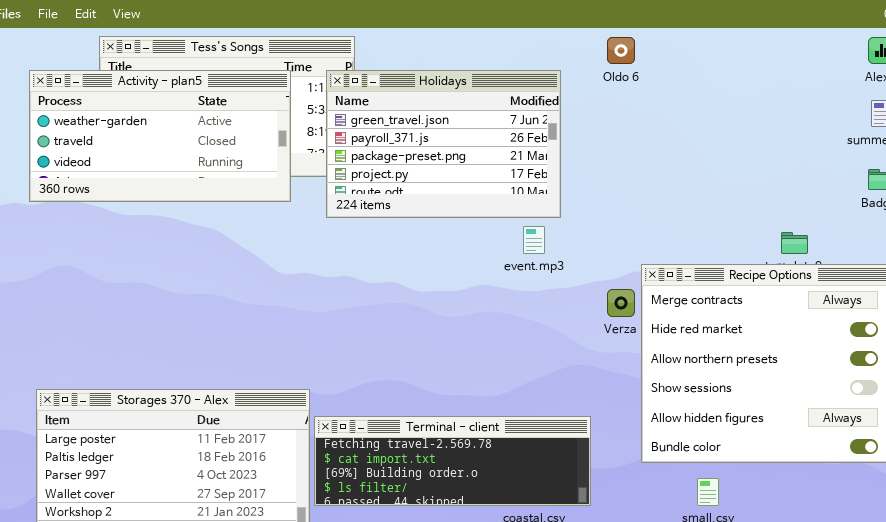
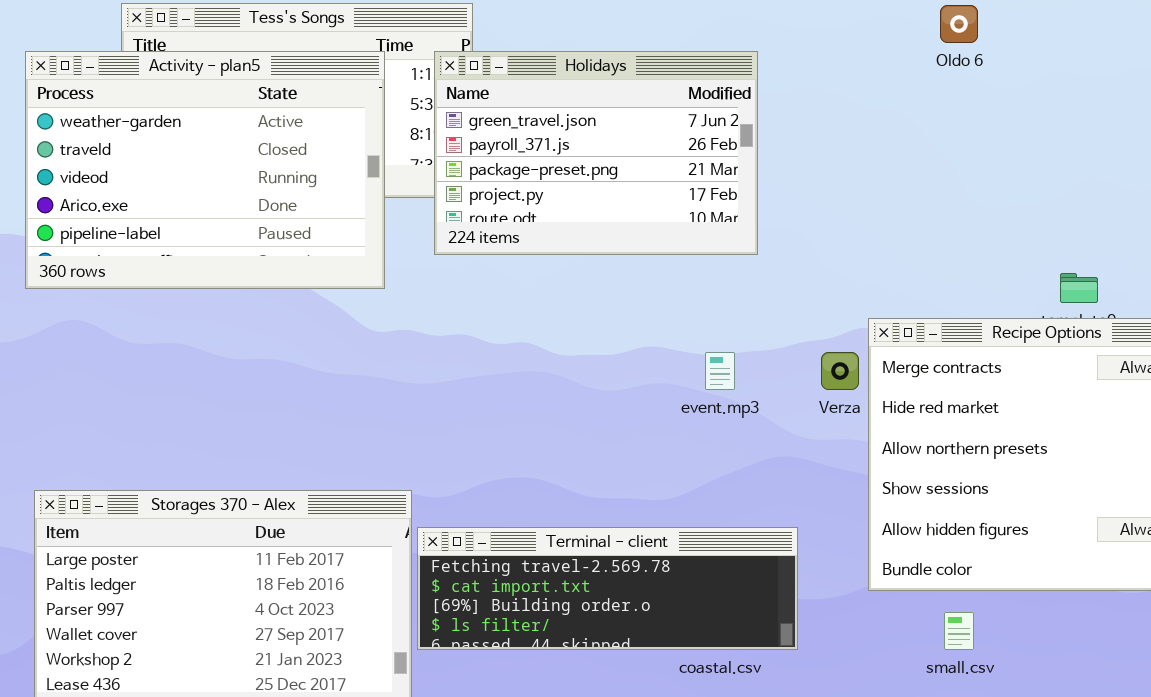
Oldo 6: [607,37,635,64] -> [940,5,978,43], moved
Activity - plan5: [29,70,291,202] -> [25,51,385,289], resized
event.mp3: [523,226,545,254] -> [705,352,735,390], moved

